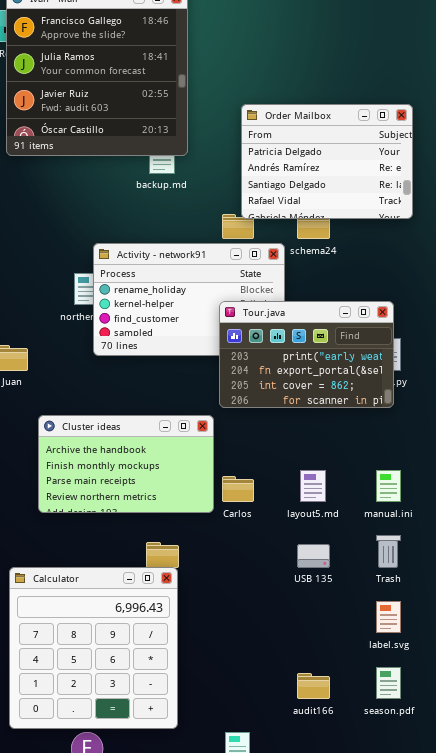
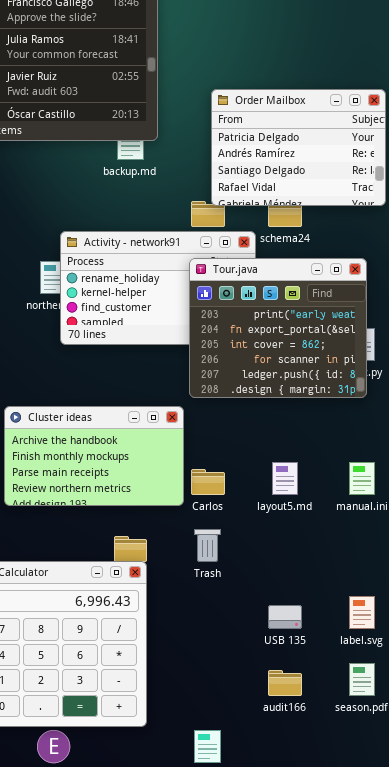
Tour.java: [219,301,394,408] -> [189,258,367,398], resized
Trash: [376,535,401,568] -> [194,529,221,562], moved
USB 135: [297,544,330,568] -> [268,605,302,629], moved

